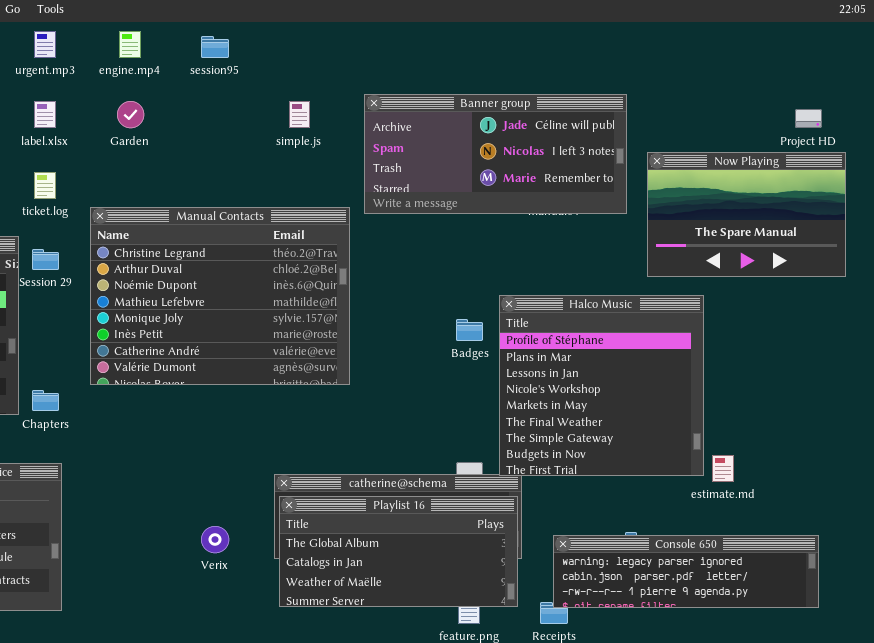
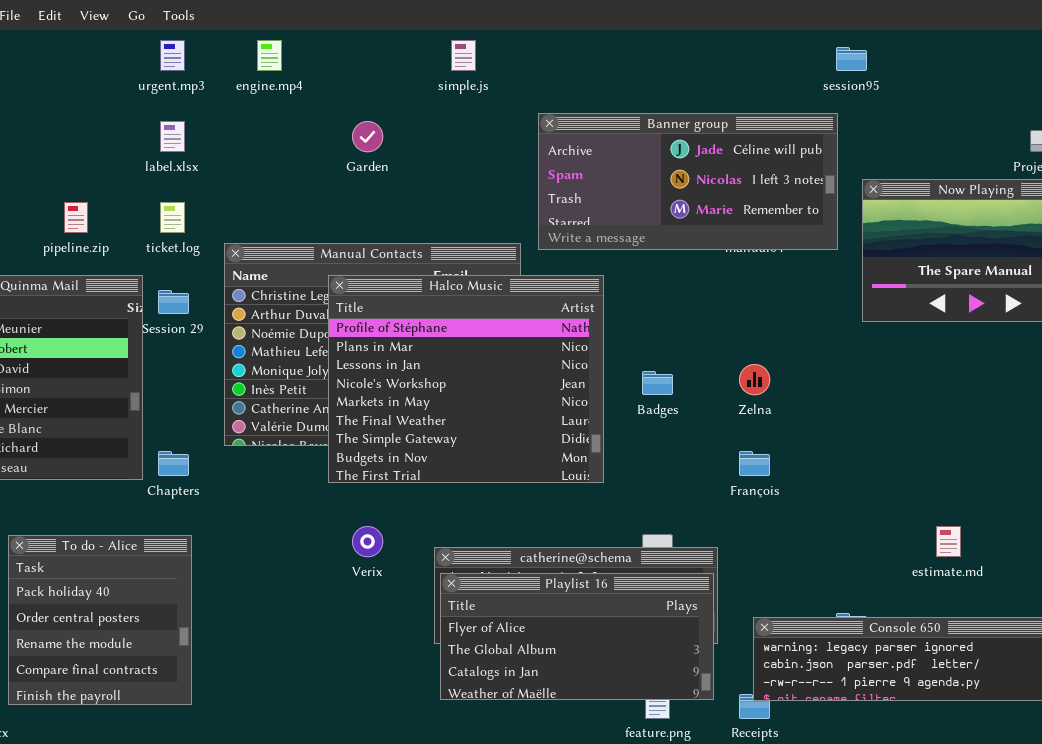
session95: [201,36,229,58] -> [836,47,867,71], moved
Garden: [117,101,144,128] -> [352,121,383,152], moved
simple.js: [289,101,310,128] -> [451,40,476,71], moved
Halco Music: [499,295,704,476] -> [328,275,604,483], moved, resized
Playlist 16: [279,496,518,607] -> [440,573,714,700], scrolled up 1 row
Verix: [201,526,229,553] -> [352,526,383,557], moved

